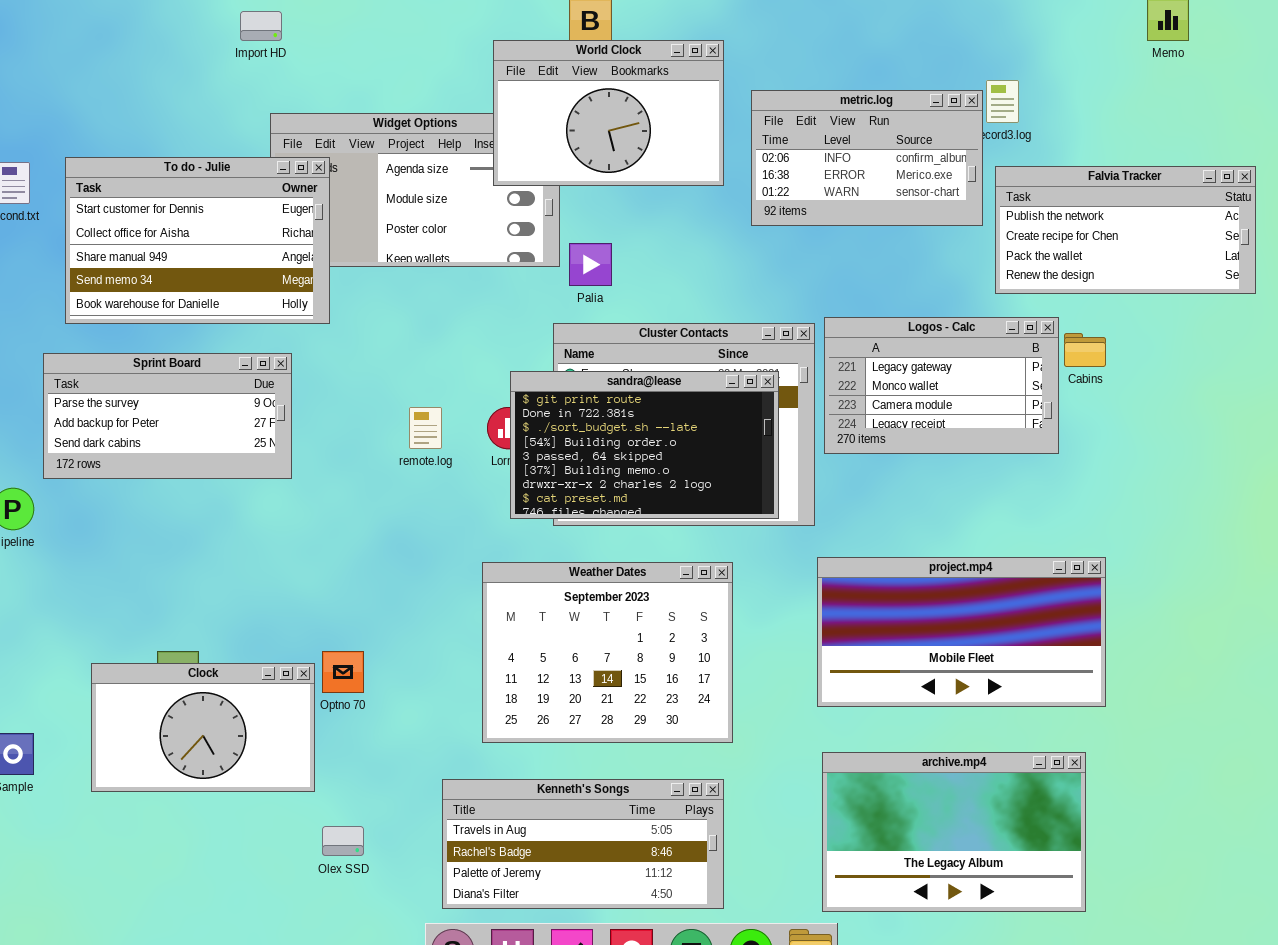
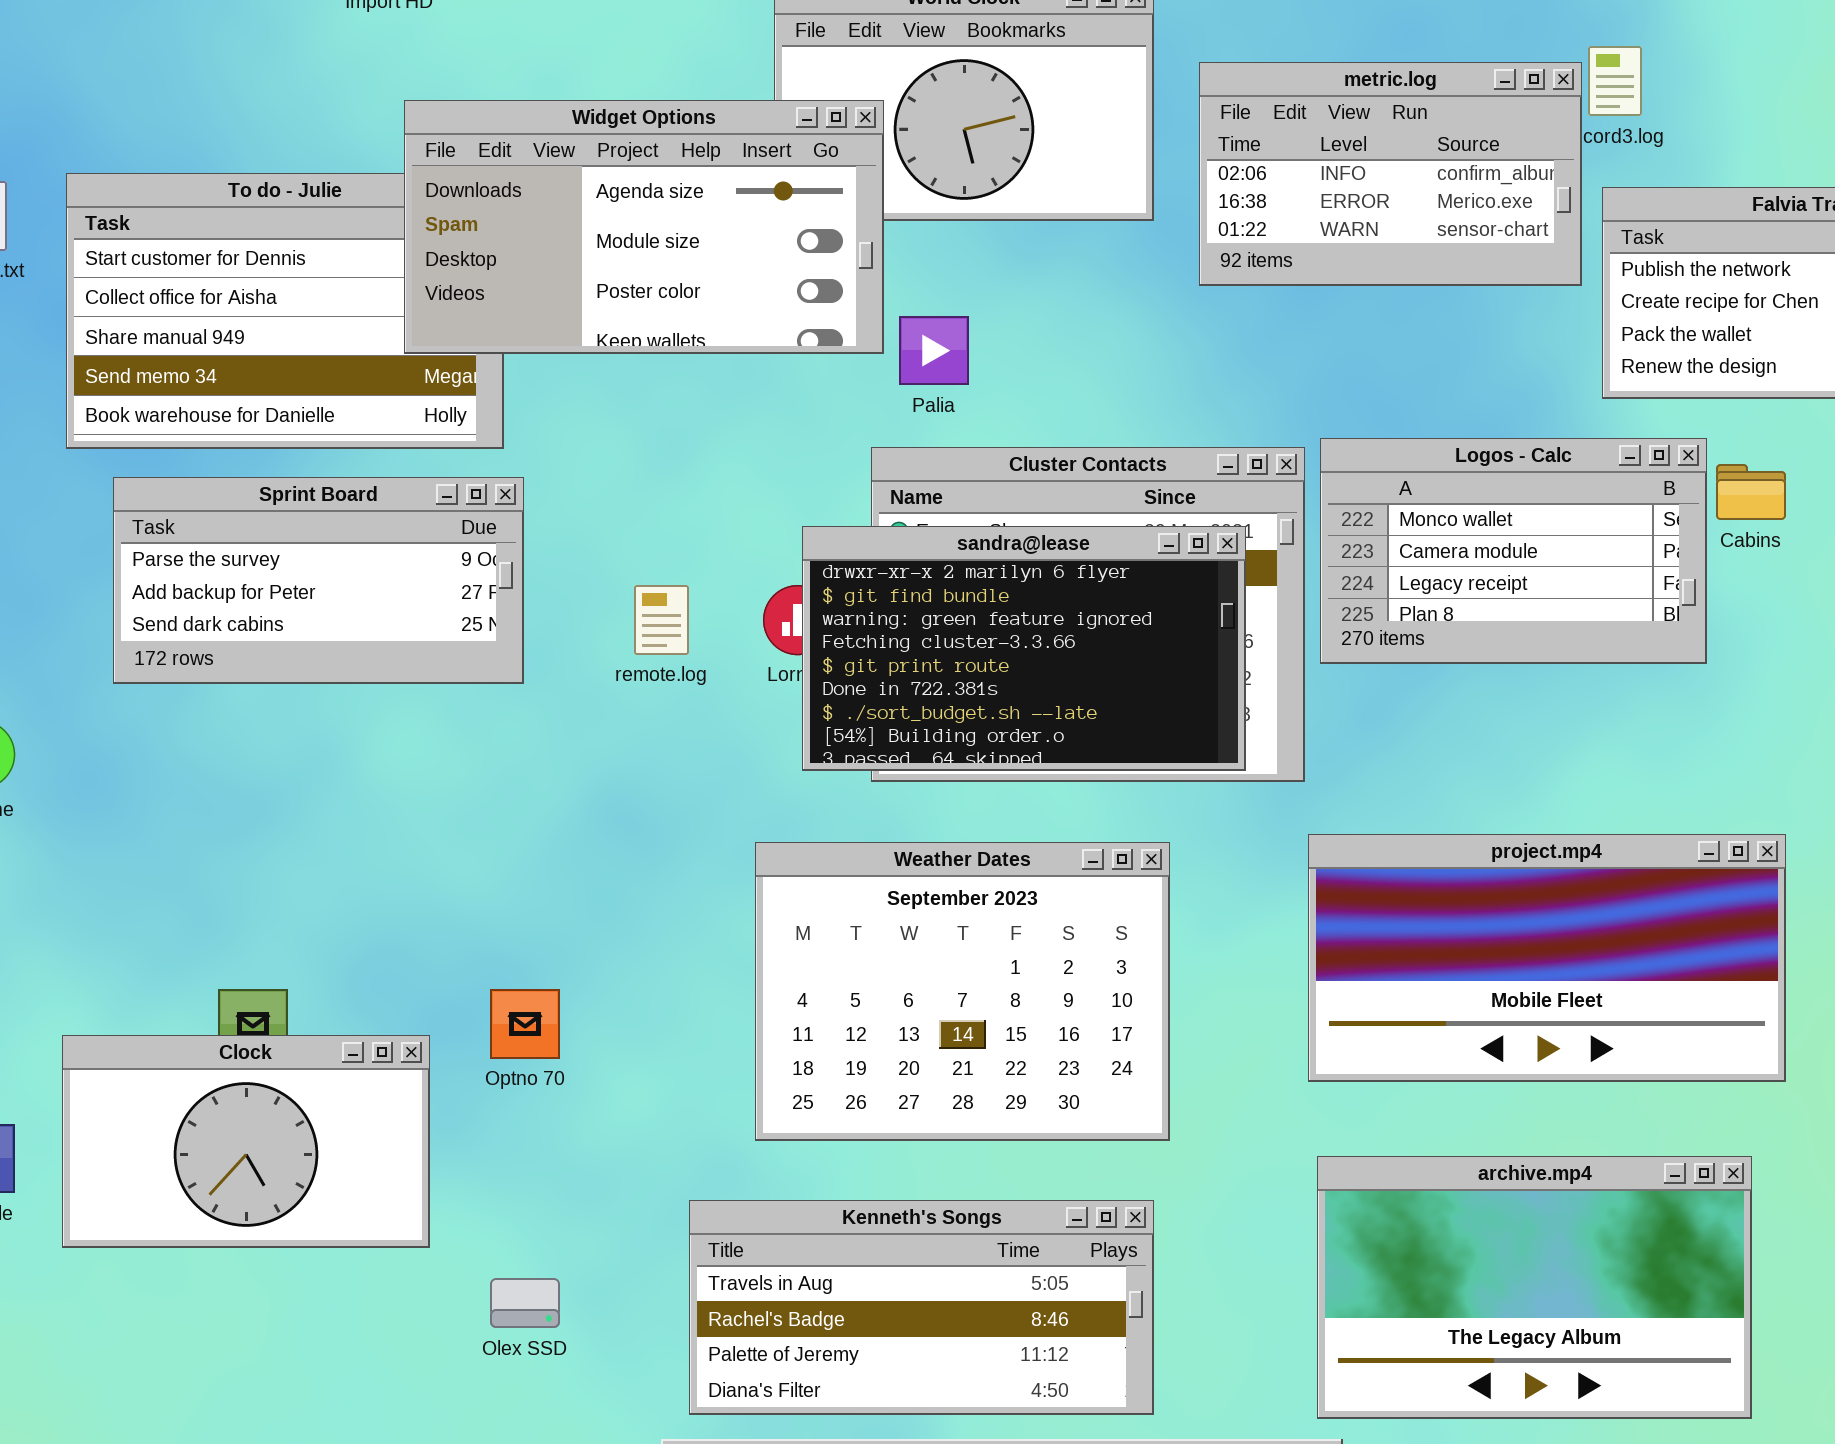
Widget Options: [270,113,560,267] -> [404,100,884,354], raised
Logos - Calc: [824,317,1059,454] -> [1320,438,1707,664], scrolled down 1 row
Sprint Board: [43,353,292,479] -> [113,477,524,684], moved
sandra@lease: [510,371,779,519] -> [802,526,1246,771], scrolled up 4 rows
Clock: [91,663,315,792] -> [62,1035,430,1248], moved

